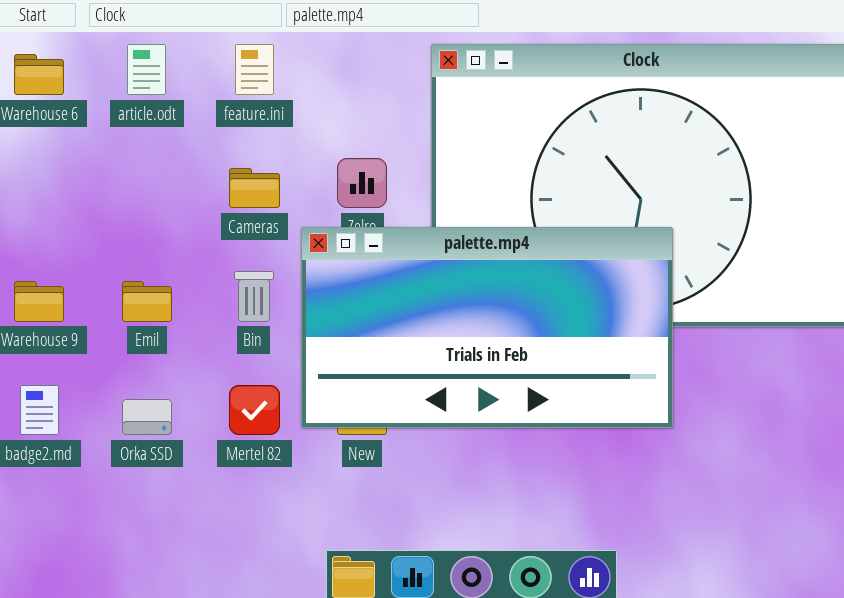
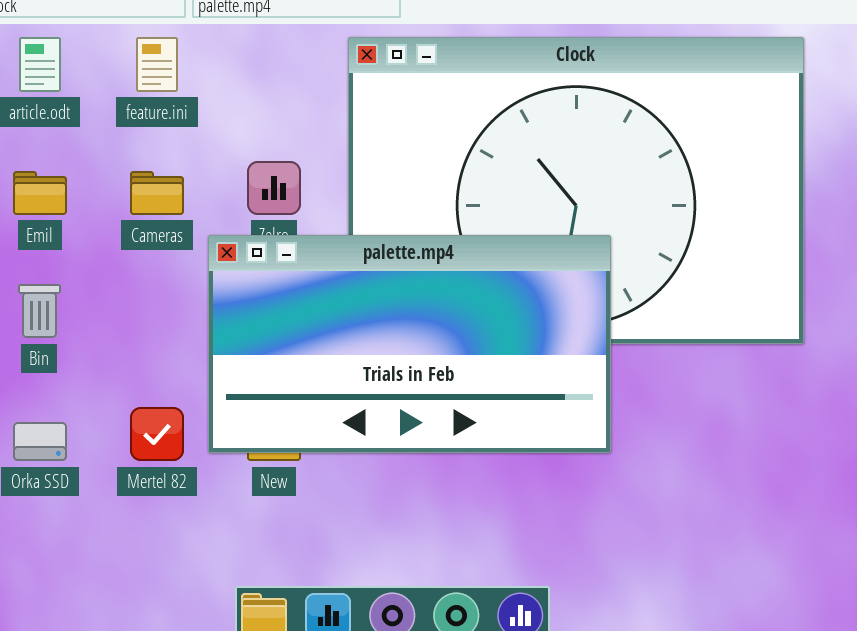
Bin: [234,271,274,322] -> [18,284,61,338], moved
Emil: [122,281,172,322] -> [13,171,67,215], moved

